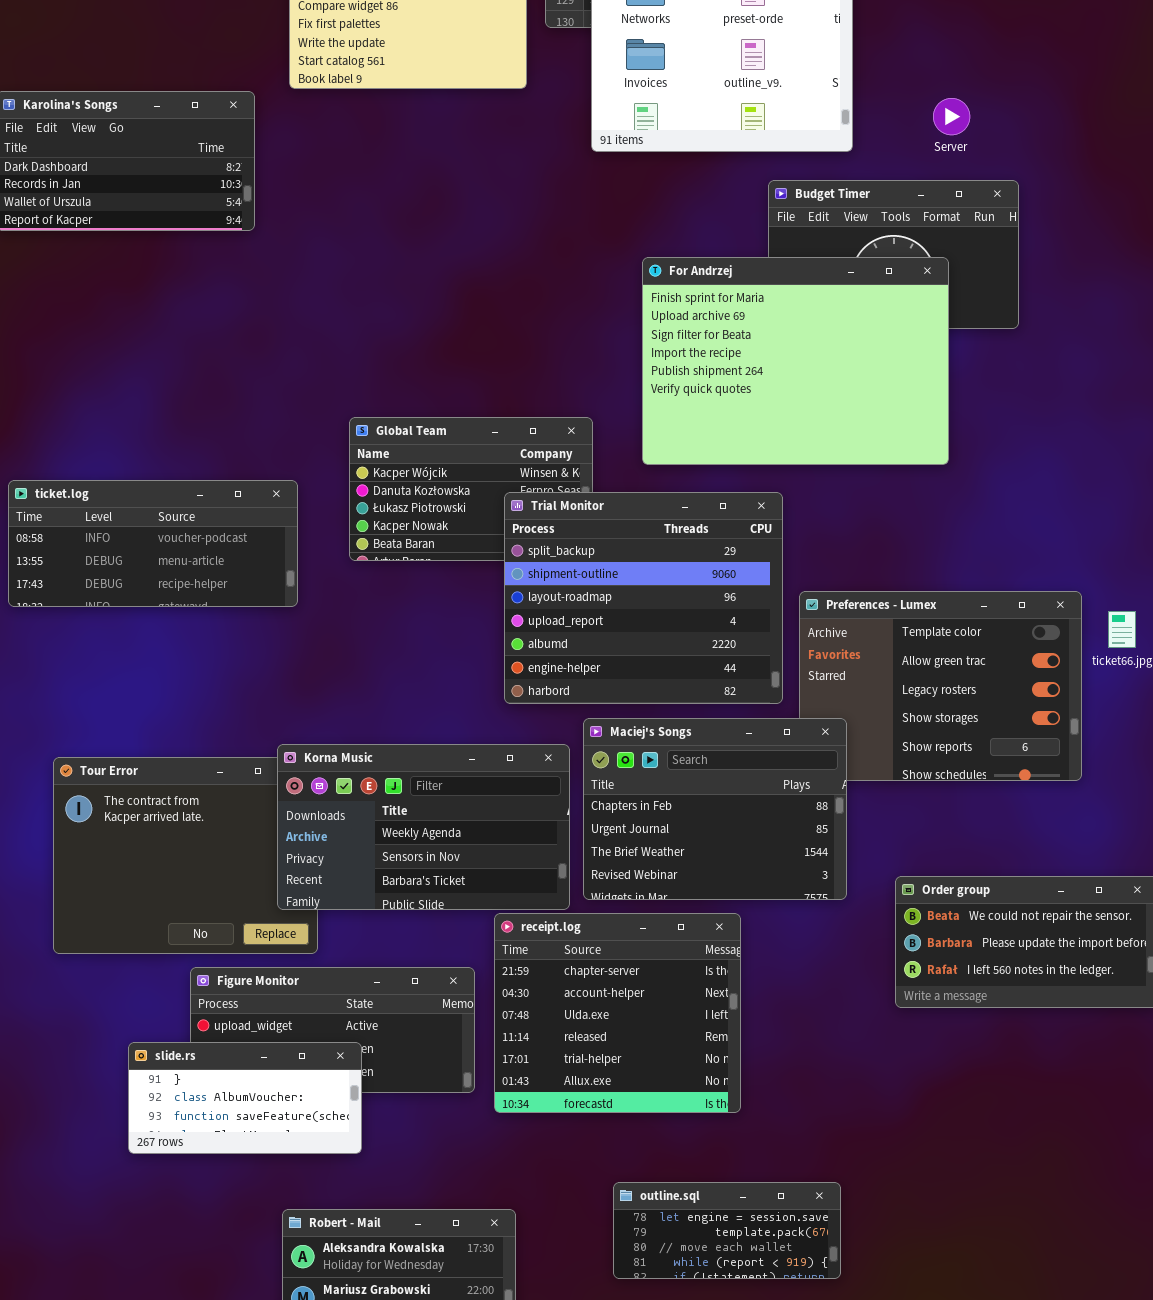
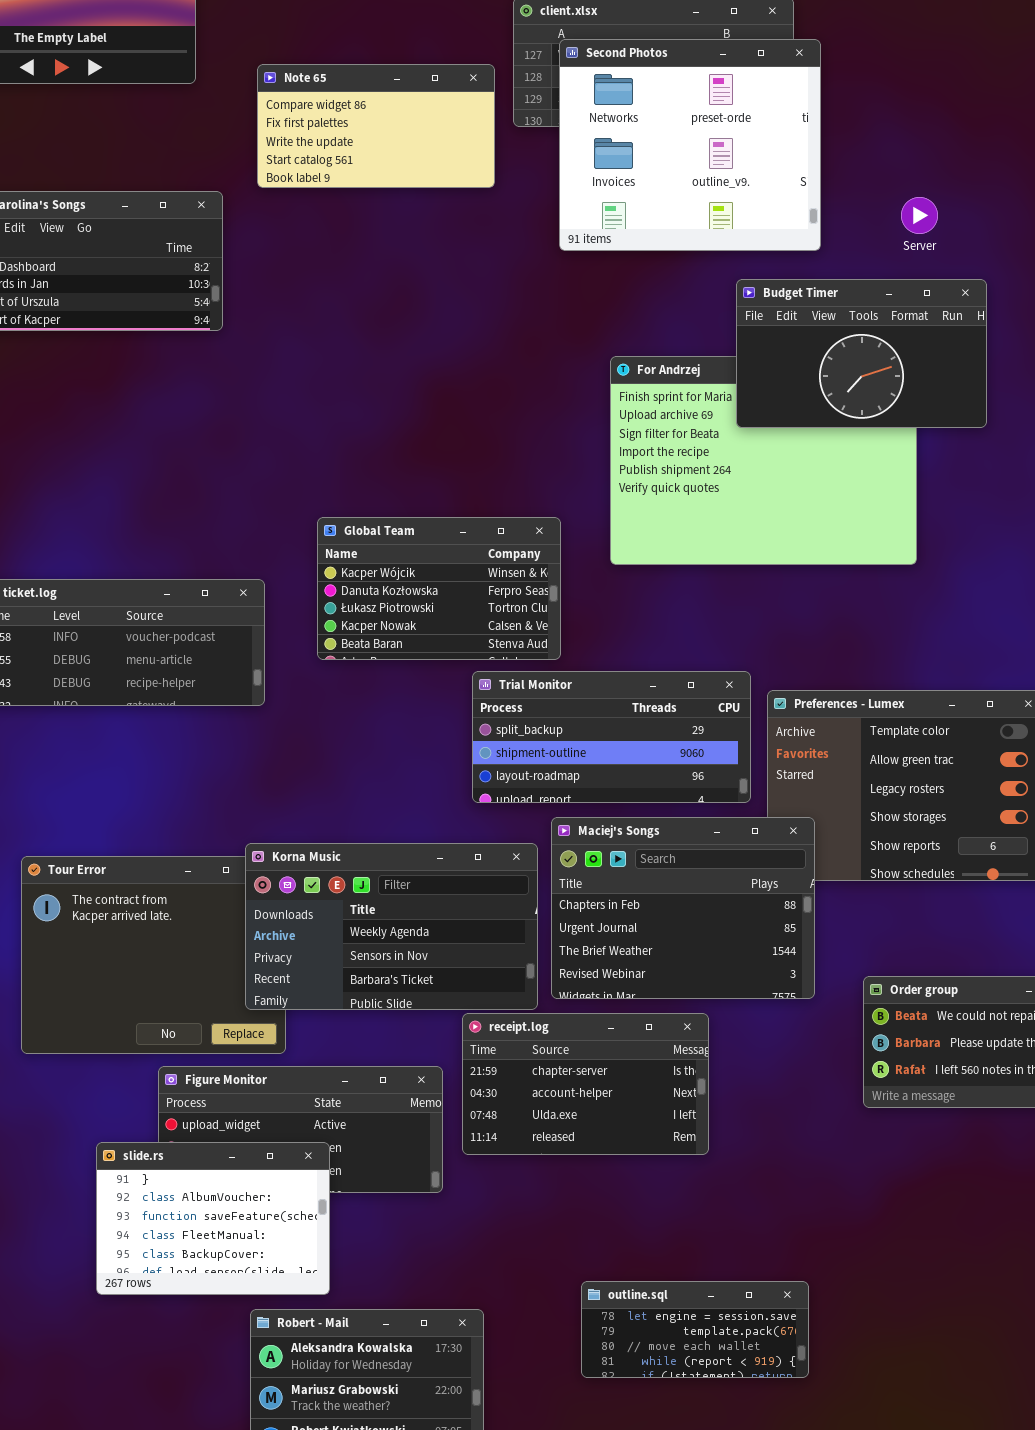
Budget Timer: [768,180,1019,329] -> [736,279,987,428], raised
Trial Monitor: [504,492,783,704] -> [472,671,751,803], resized
receipt.log: [494,913,741,1113] -> [462,1013,709,1155], resized
slide.rs: [128,1042,362,1154] -> [96,1142,330,1295], resized

